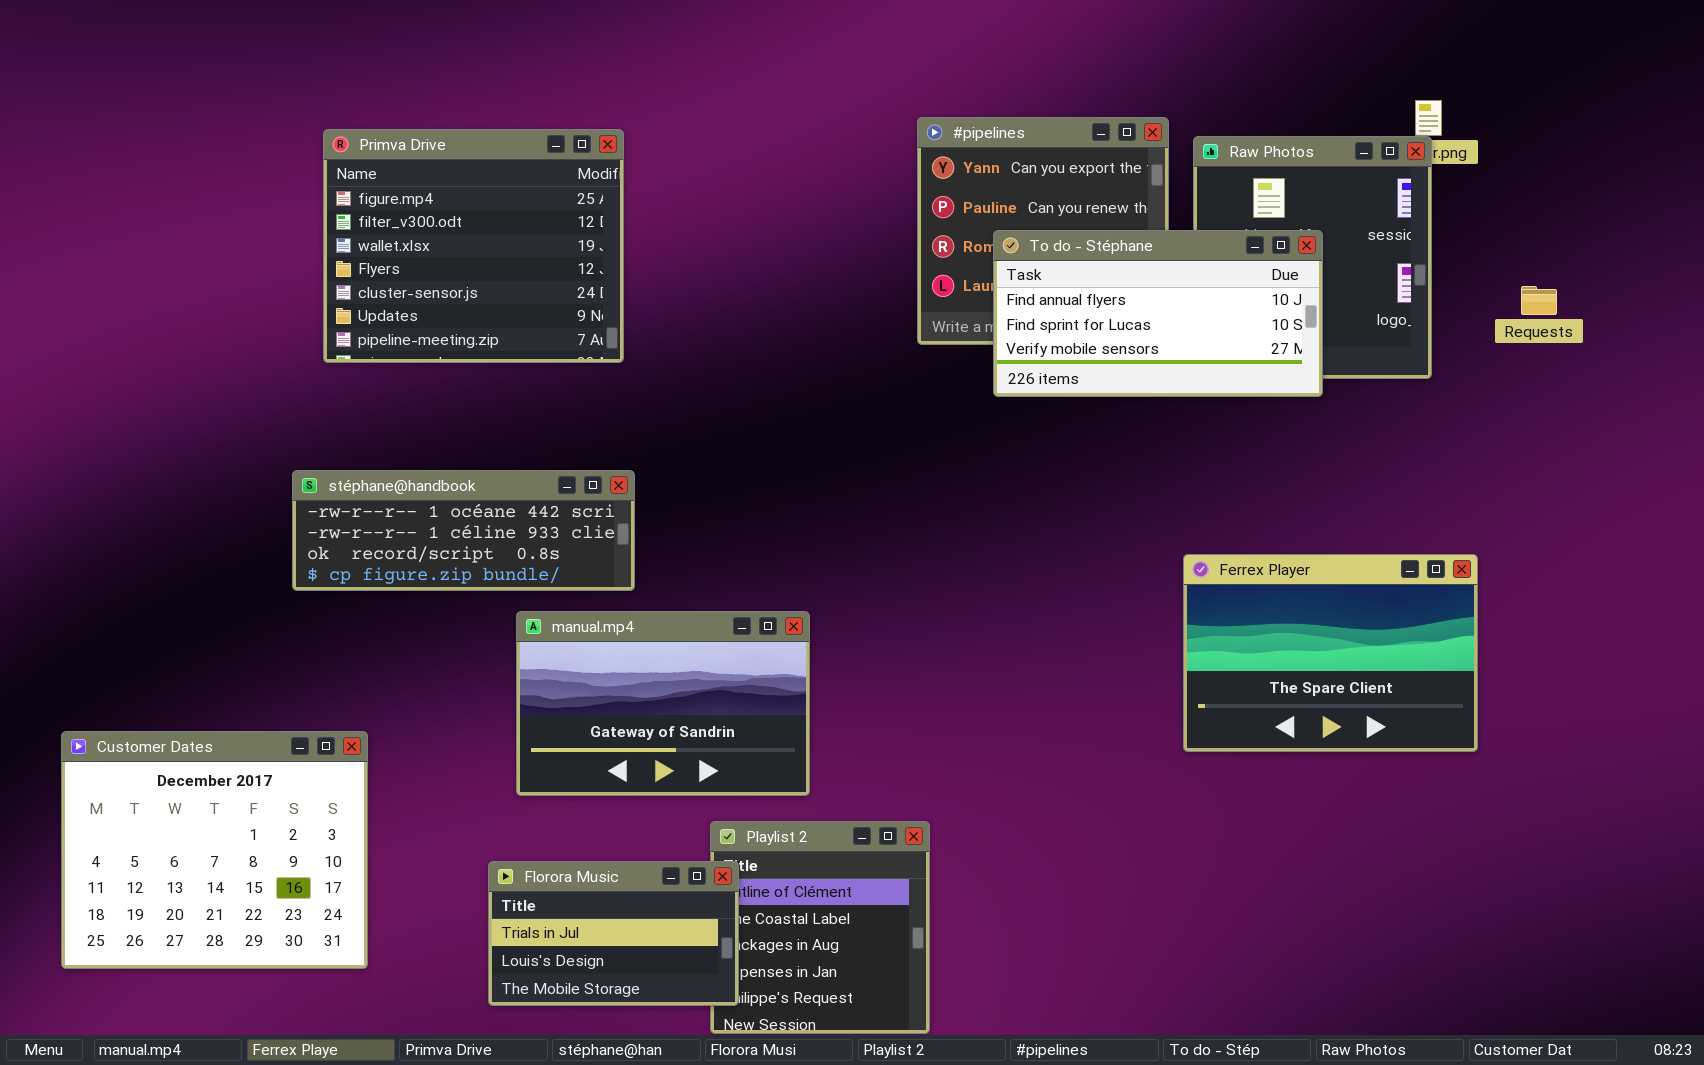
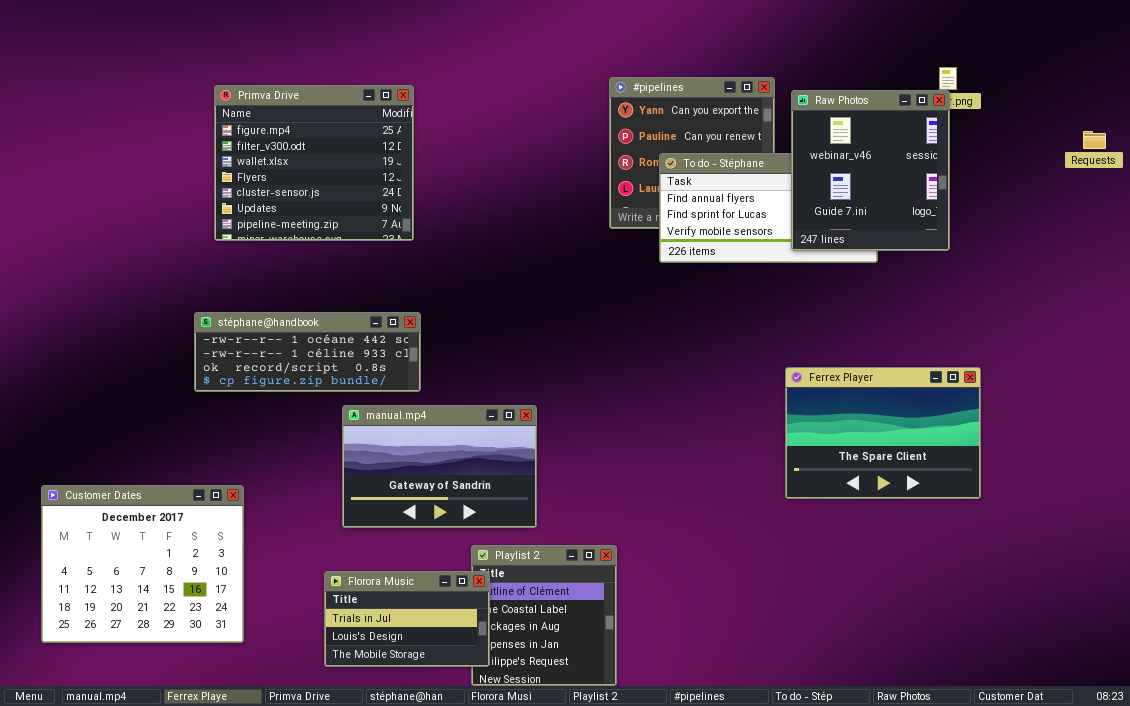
Raw Photos: [1193,136,1432,379] -> [791,90,950,251], raised
Requests: [1521,286,1557,315] -> [1083,131,1106,149], moved

